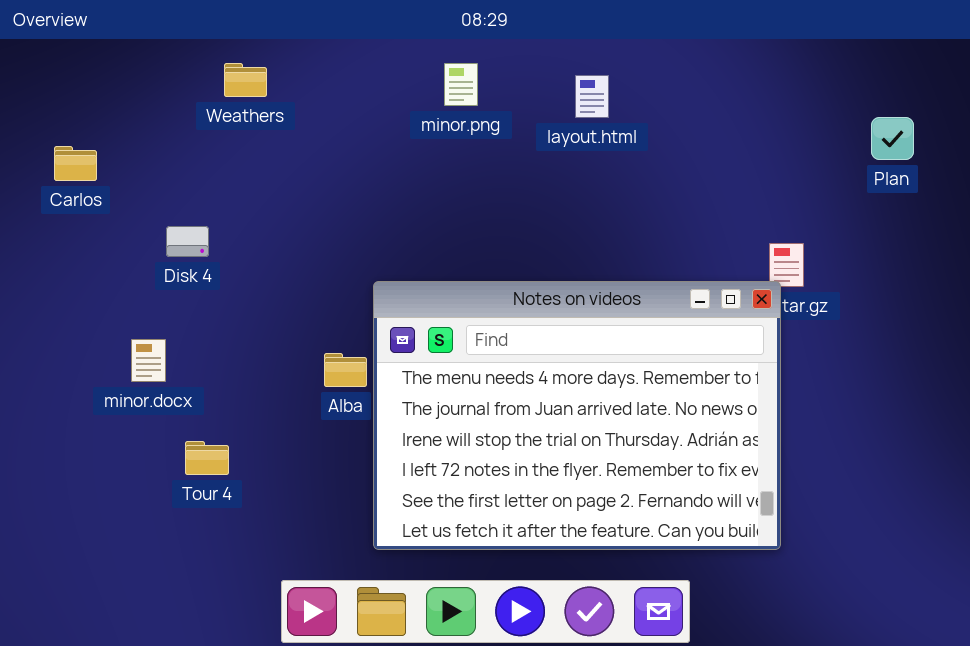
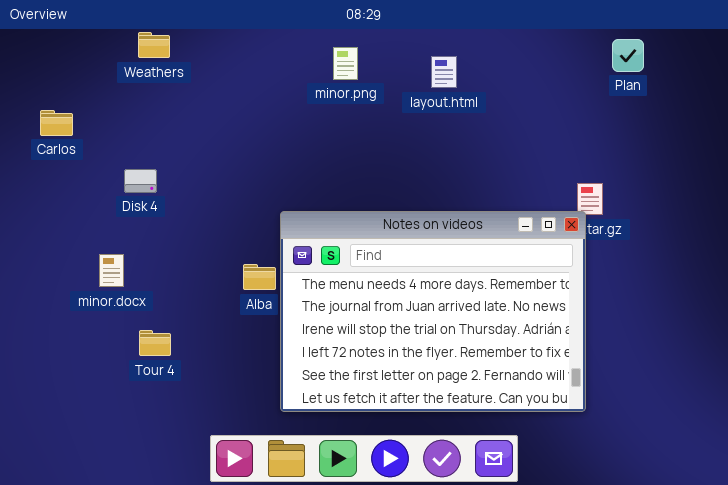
Weathers: [224,63,267,97] -> [138,32,170,58], moved
Plan: [871,117,914,160] -> [612,39,644,72], moved

